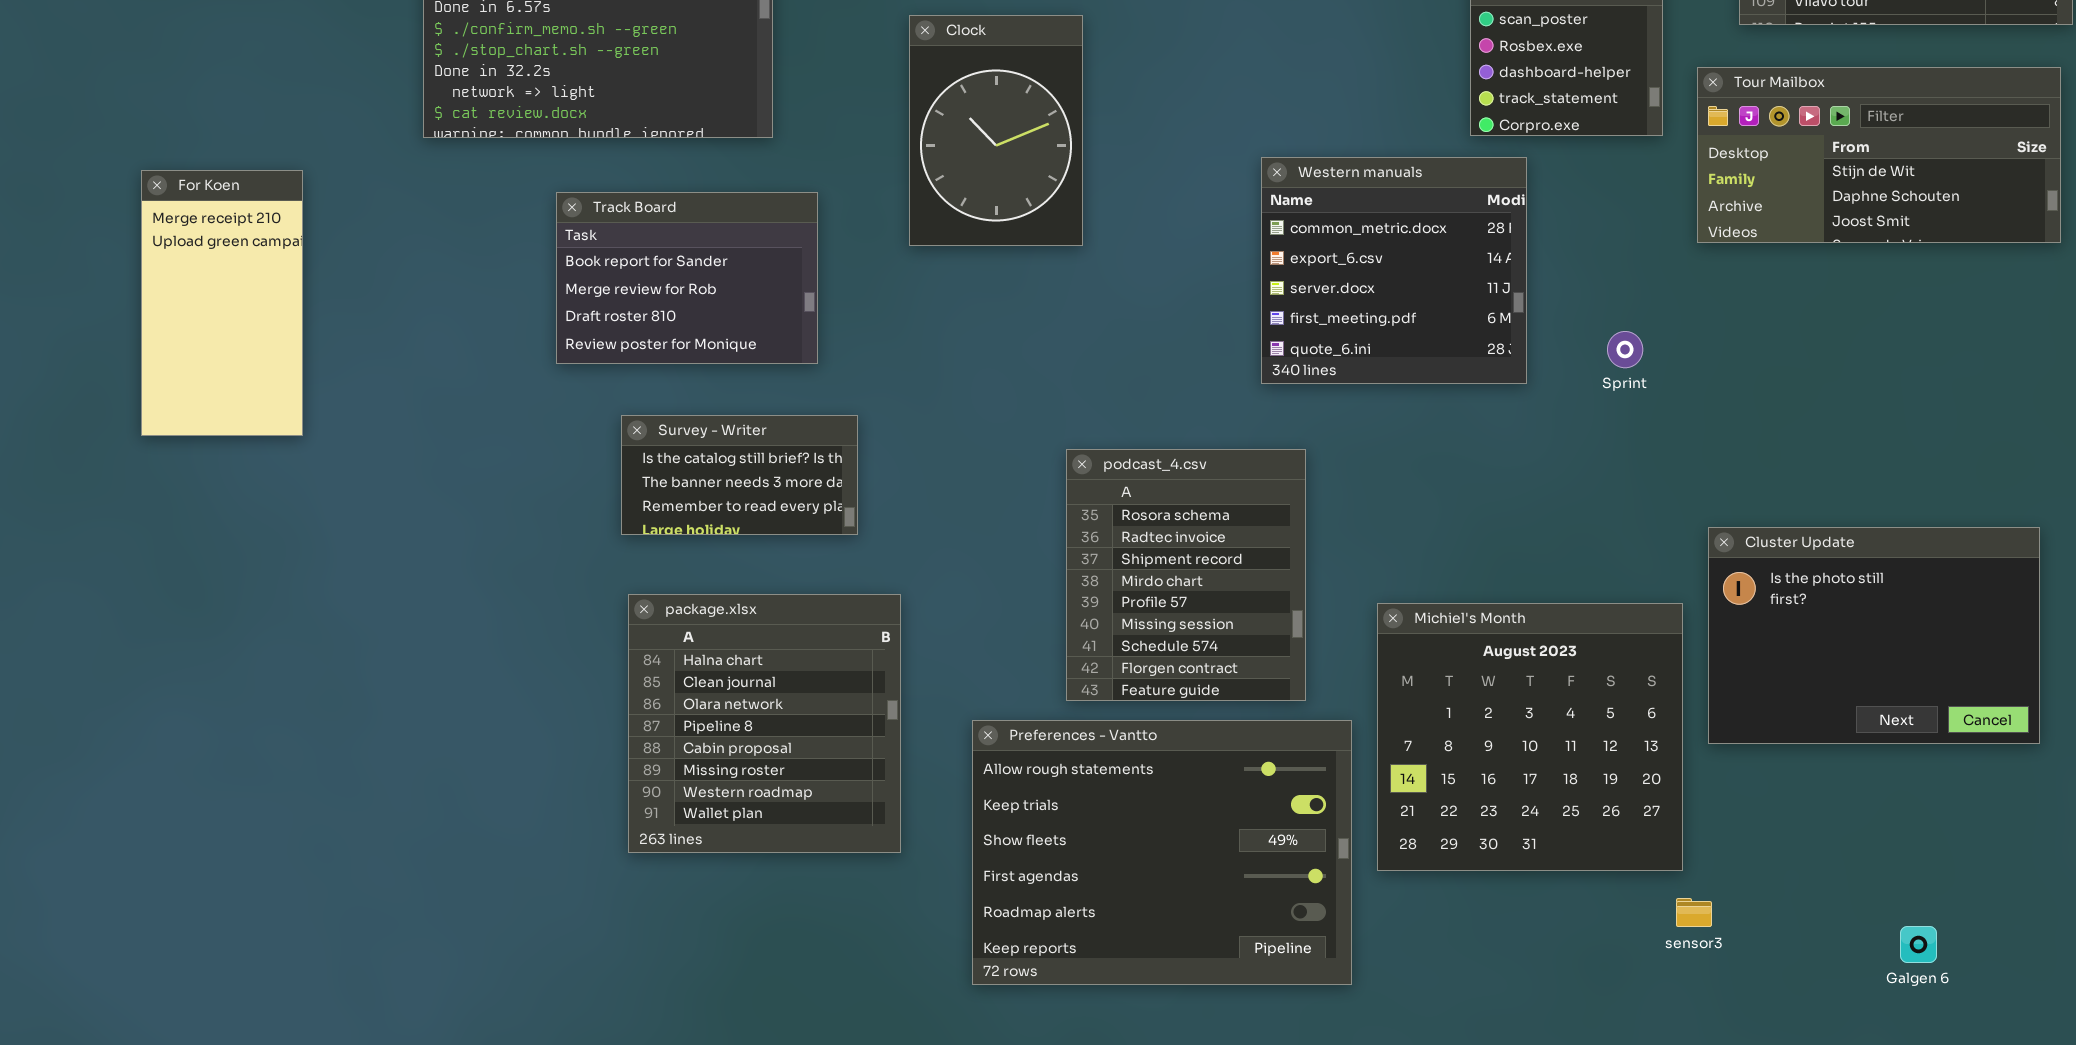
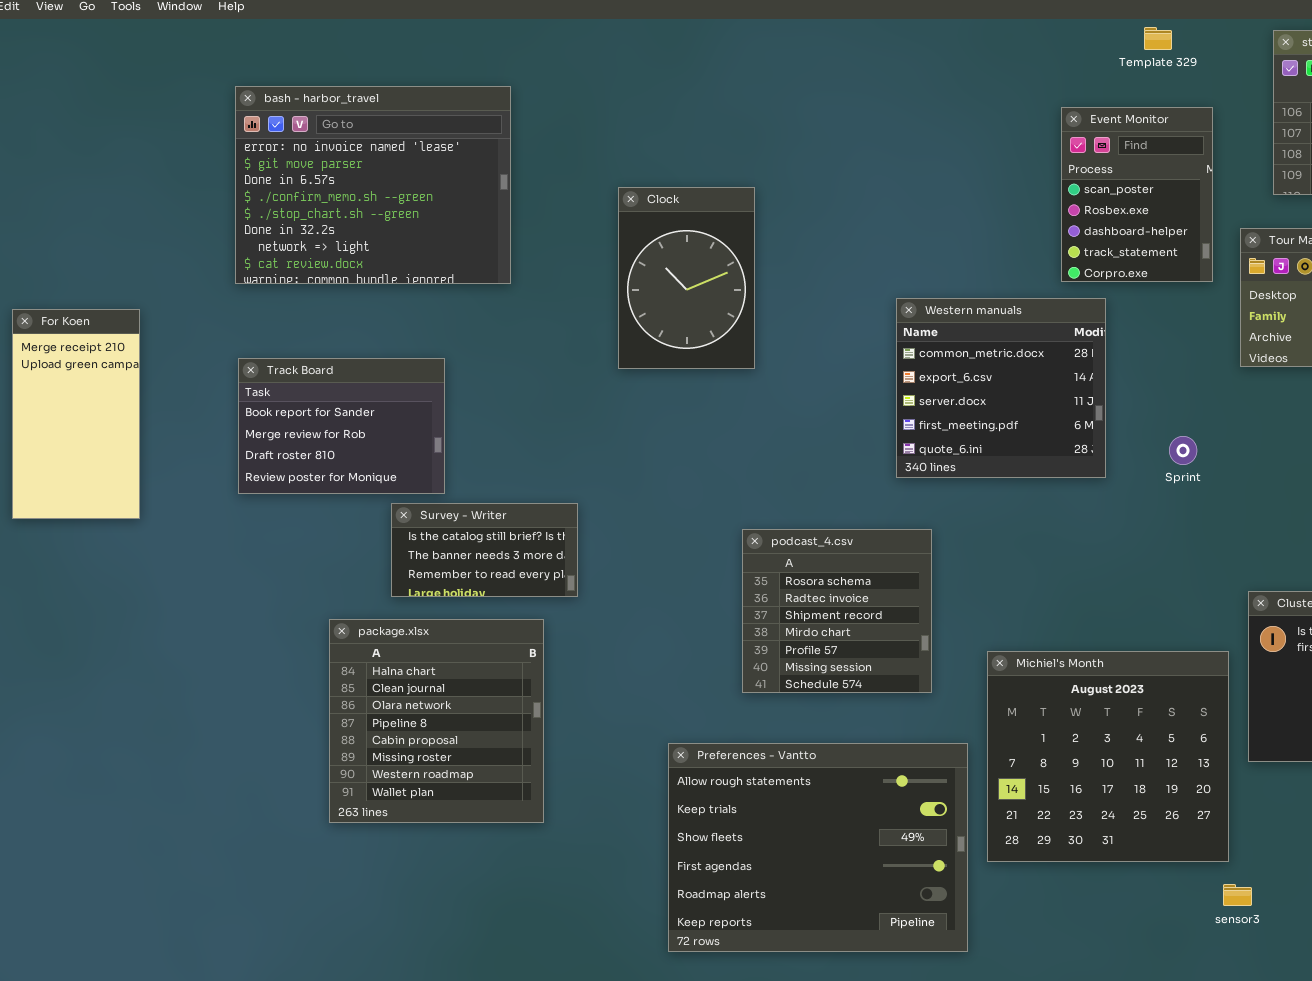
Track Board: [556,192,818,364] -> [238,358,445,494], moved
podcast_4.csv: [1066,449,1306,701] -> [742,529,932,693], resized
package.xlsx: [628,594,901,853] -> [329,619,544,823], moved

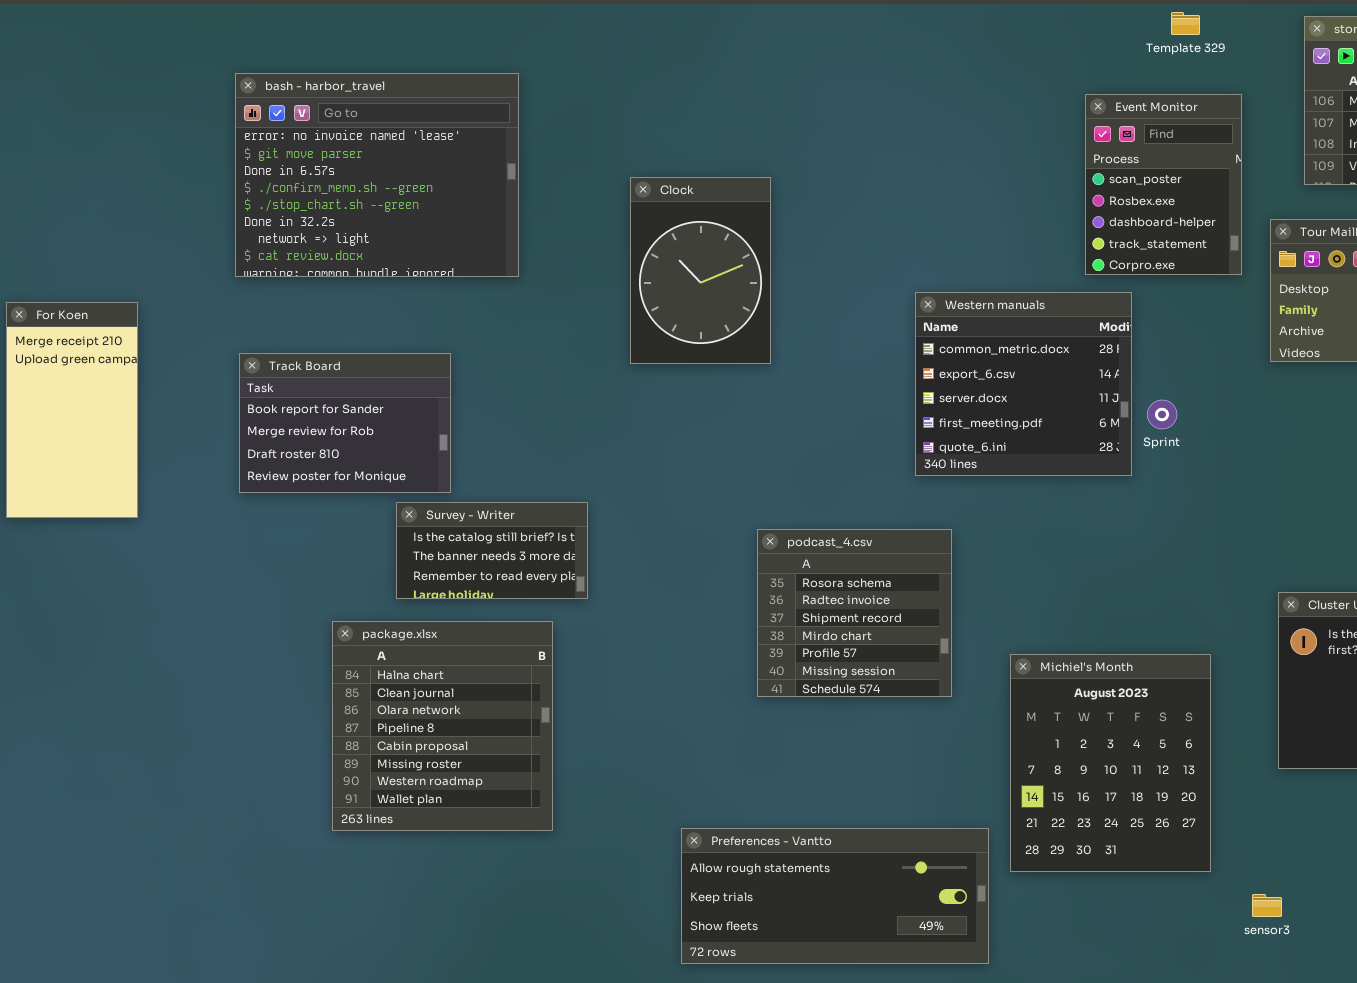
Sprint: [1169,436,1197,465] -> [1147,400,1177,429], moved
Michiel's Month: [987,651,1229,862] -> [1010,654,1211,872], resized
Preferences - Vantto: [668,743,968,952] -> [681,828,989,964], resized

